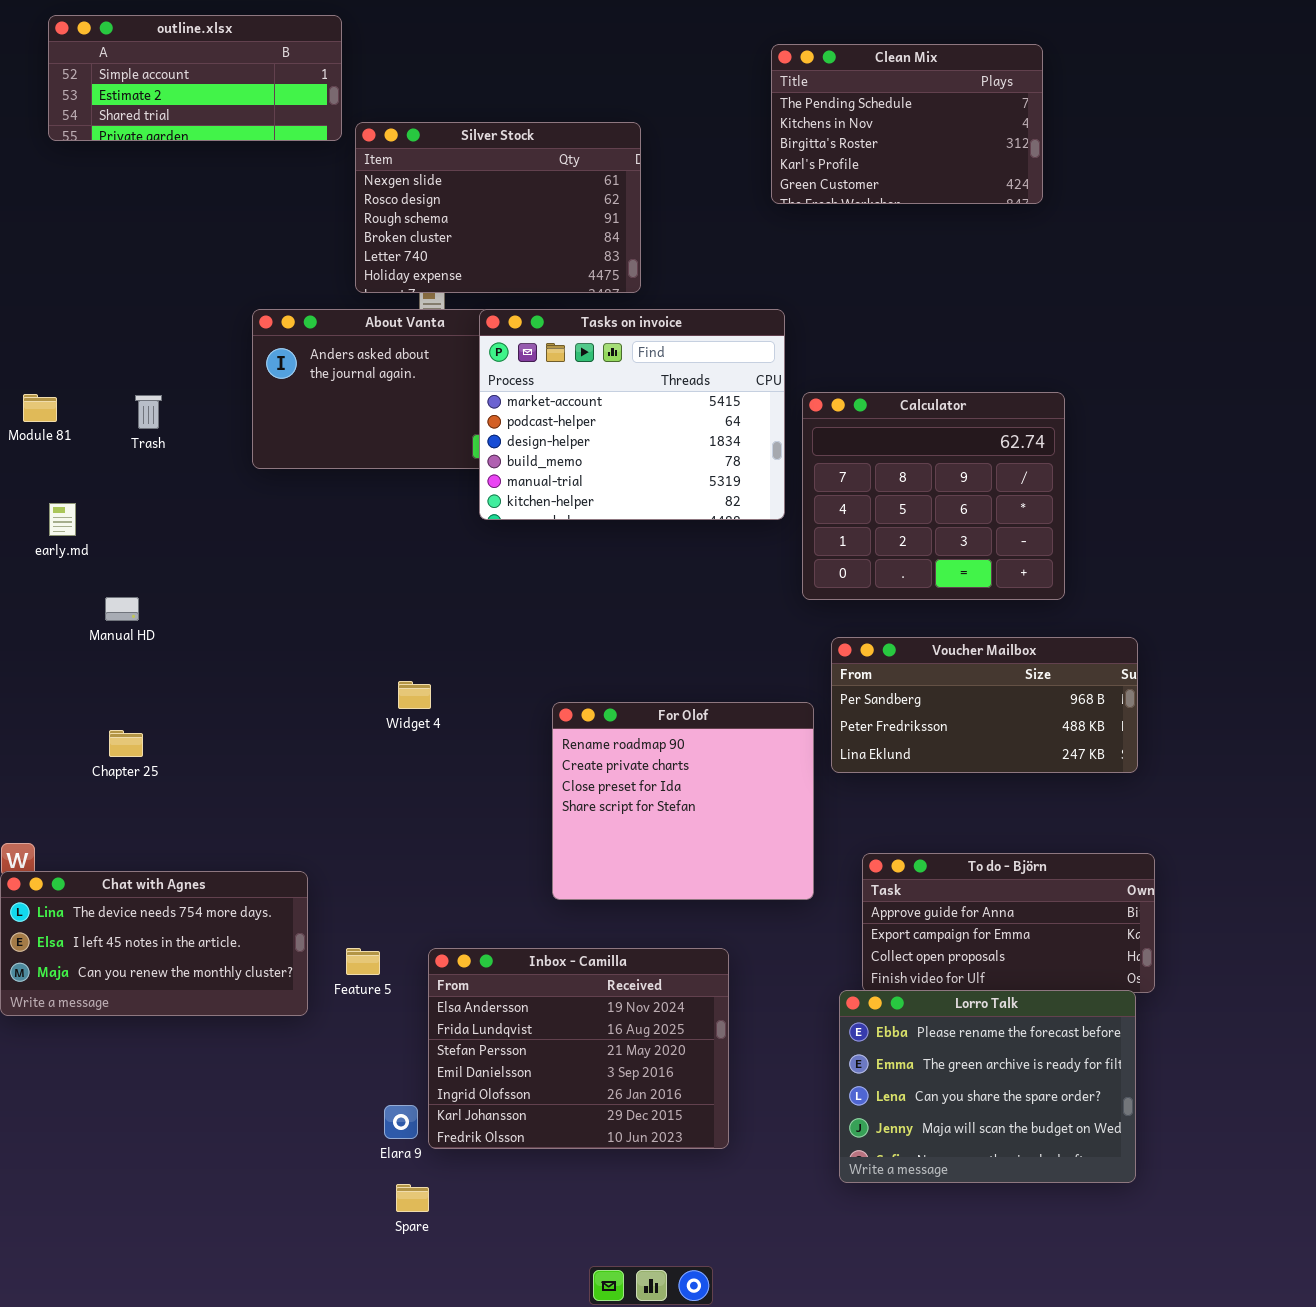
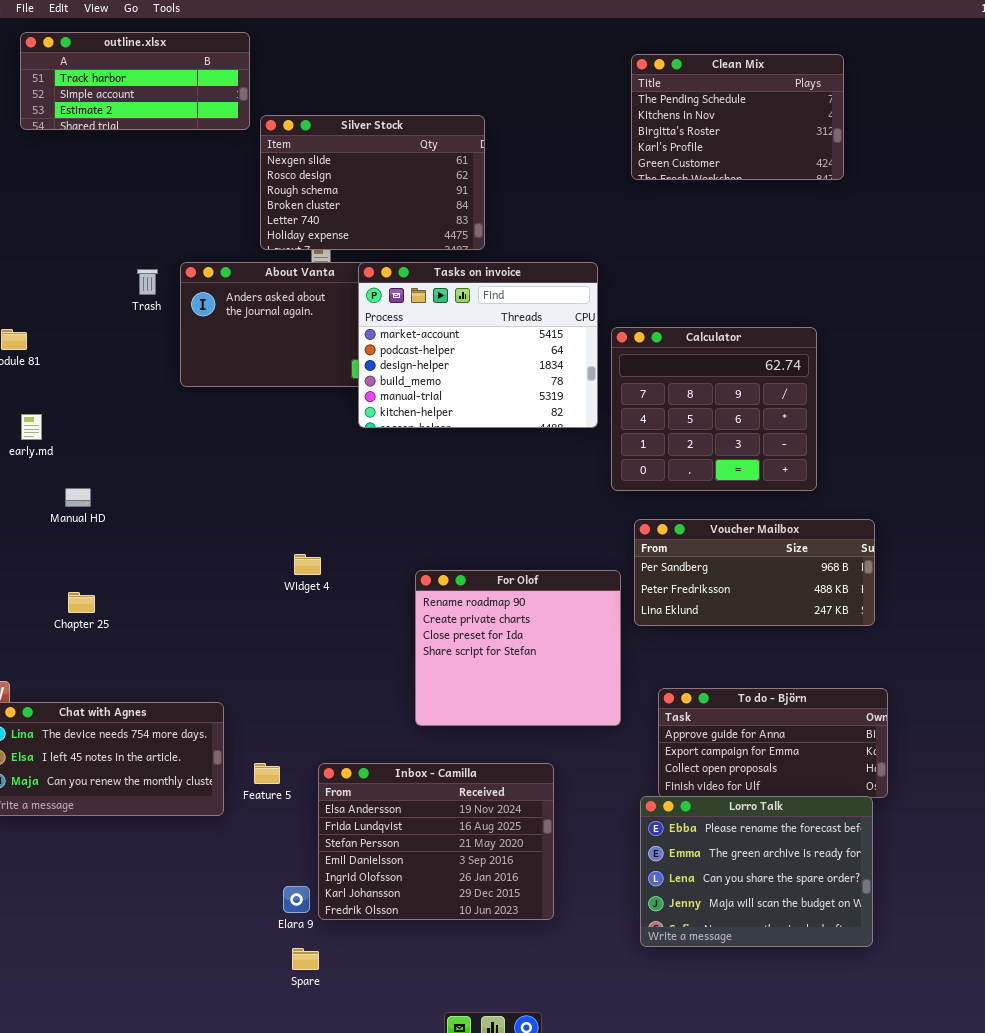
outline.xlsx: [48,15,342,141] -> [20,32,250,130], scrolled up 1 row
Clean Mix: [771,44,1043,204] -> [631,54,844,180], moved
Trash: [135,395,162,429] -> [137,269,158,295], moved

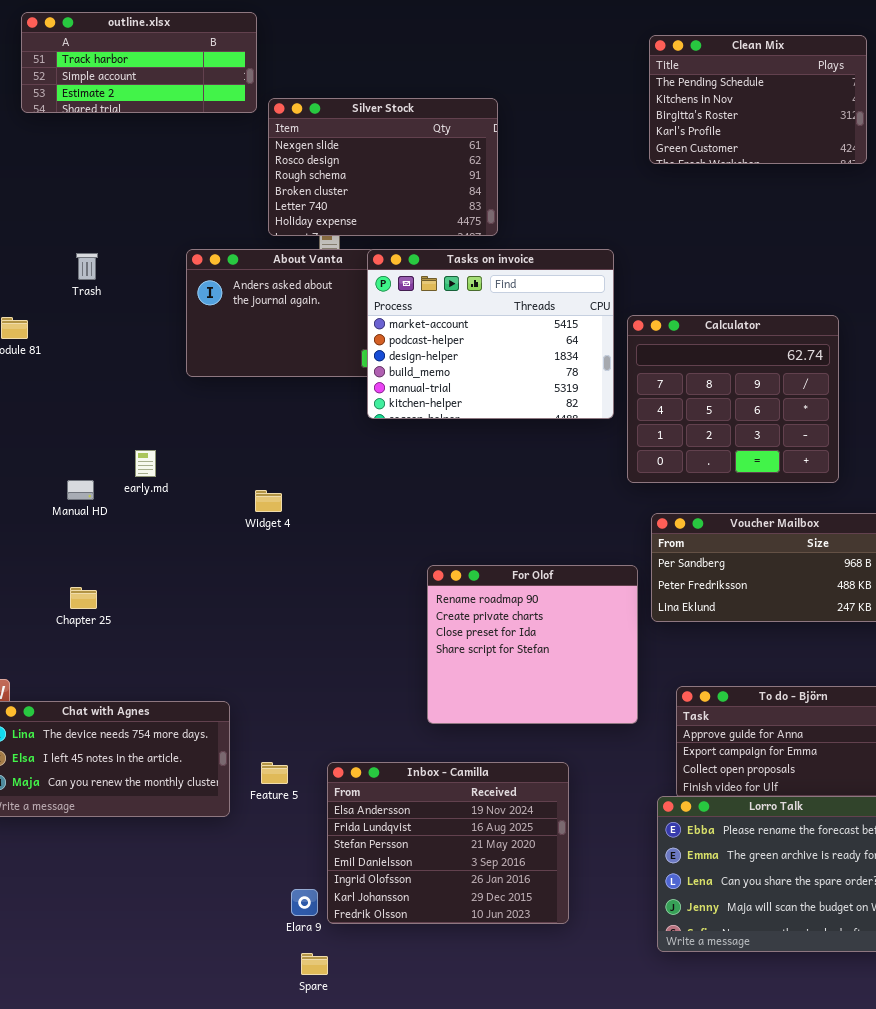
Trash: [137,269,158,295] -> [76,253,98,280], moved
early.md: [21,414,42,440] -> [135,450,156,477], moved
Widget 4: [294,554,321,575] -> [255,490,282,512], moved

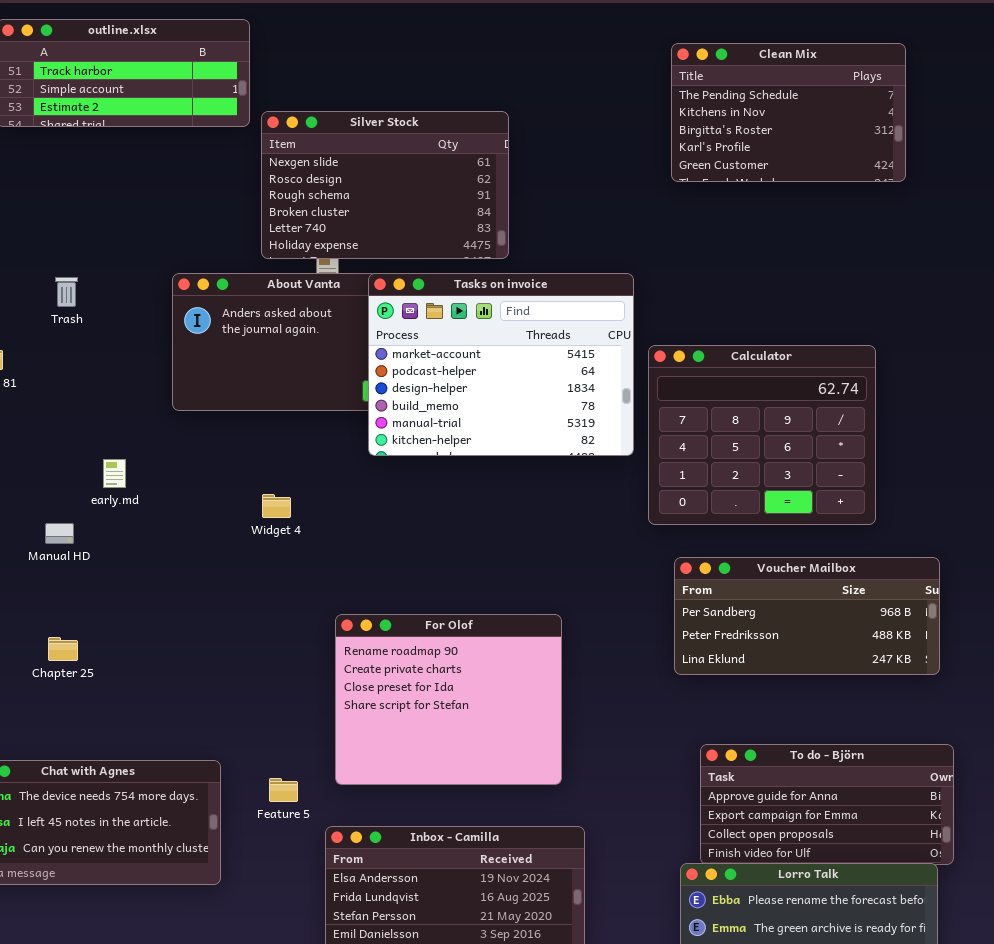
early.md: [135,450,156,477] -> [103,459,126,488], moved
Widget 4: [255,490,282,512] -> [262,494,291,518], moved
For Olof: [427,565,638,724] -> [335,614,562,785], moved
Feature 5: [261,762,288,784] -> [269,778,298,802], moved

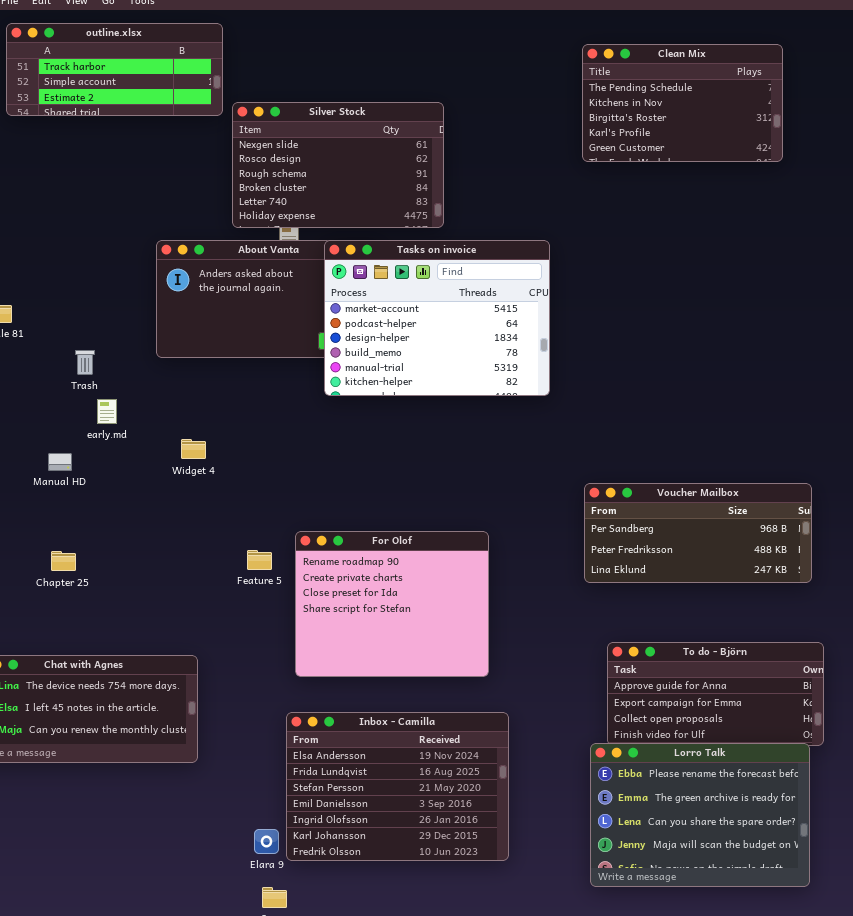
Trash: [55,277,78,307] -> [75,350,95,375], moved
Calculator: [648,345,876,525] -> none, closed
Widget 4: [262,494,291,518] -> [181,439,206,459], moved
Feature 5: [269,778,298,802] -> [247,550,272,570], moved

